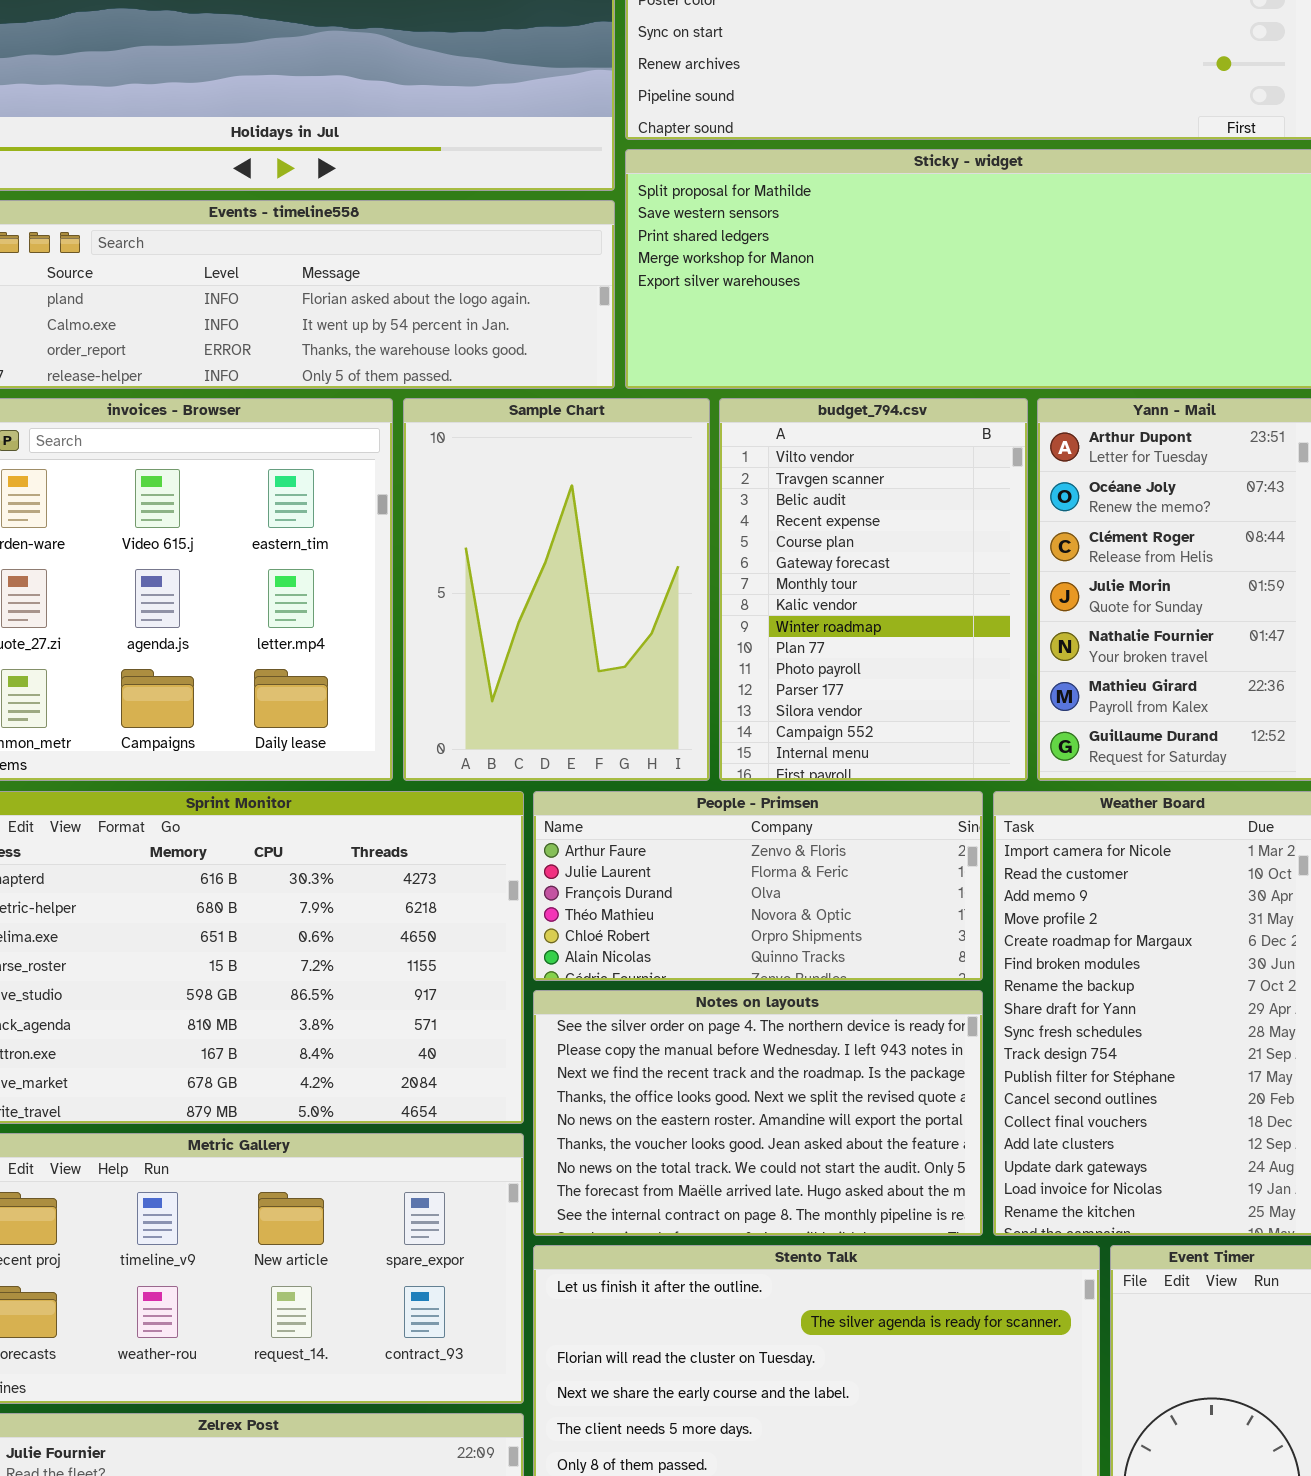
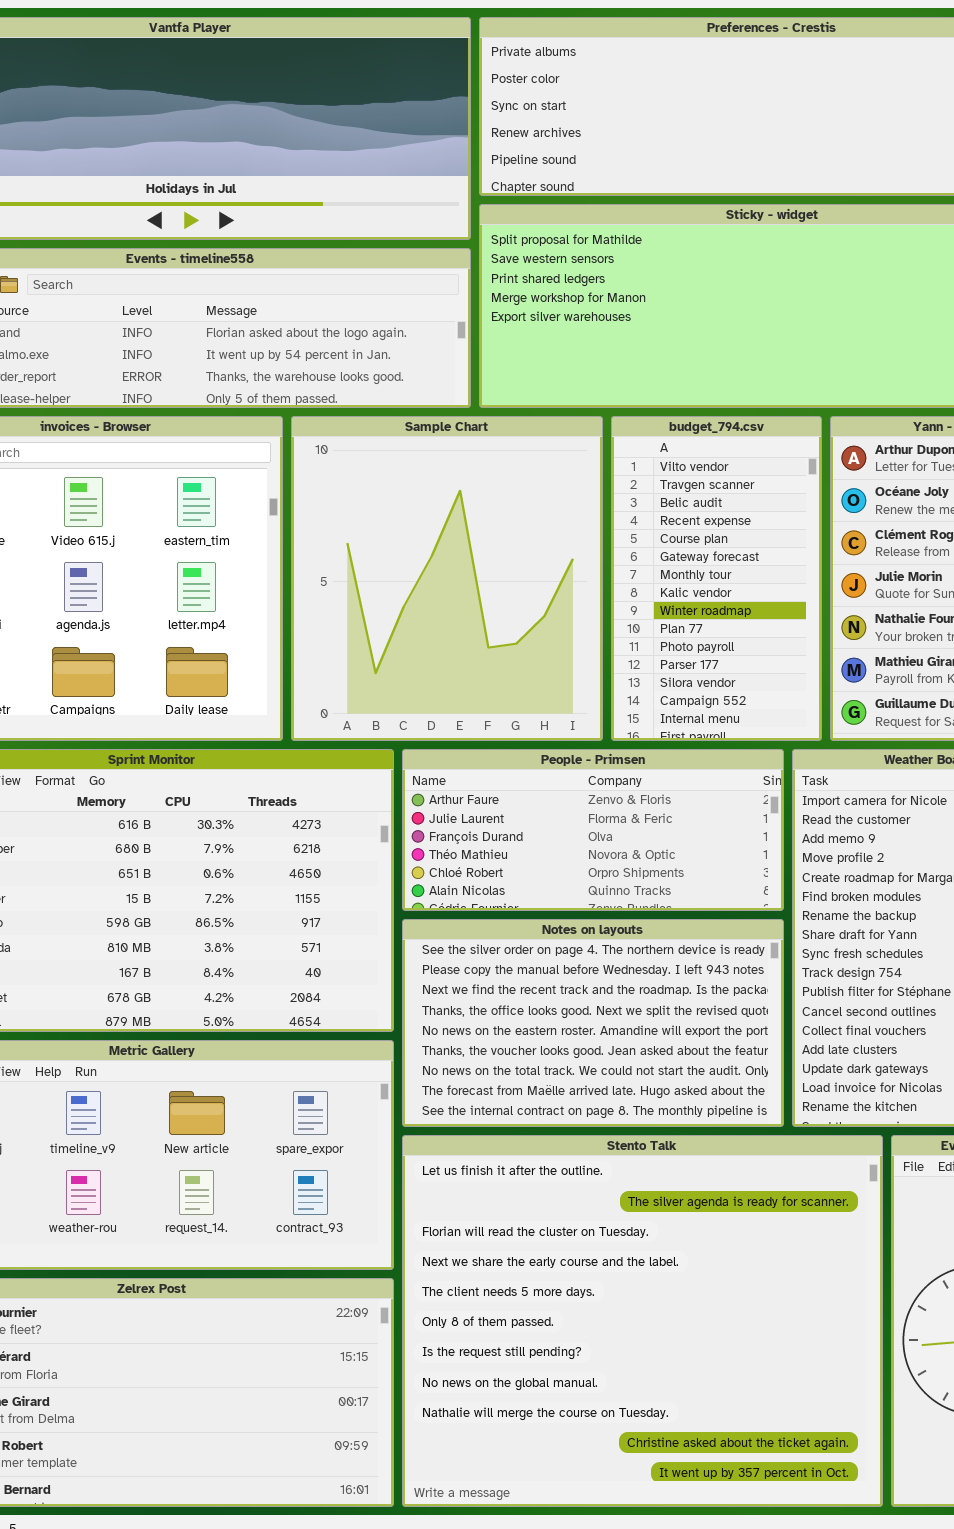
Sample Chart: [403,398,710,781] -> [291,416,603,741], resized
budget_794.csv: [719,398,1028,781] -> [611,416,822,741], resized

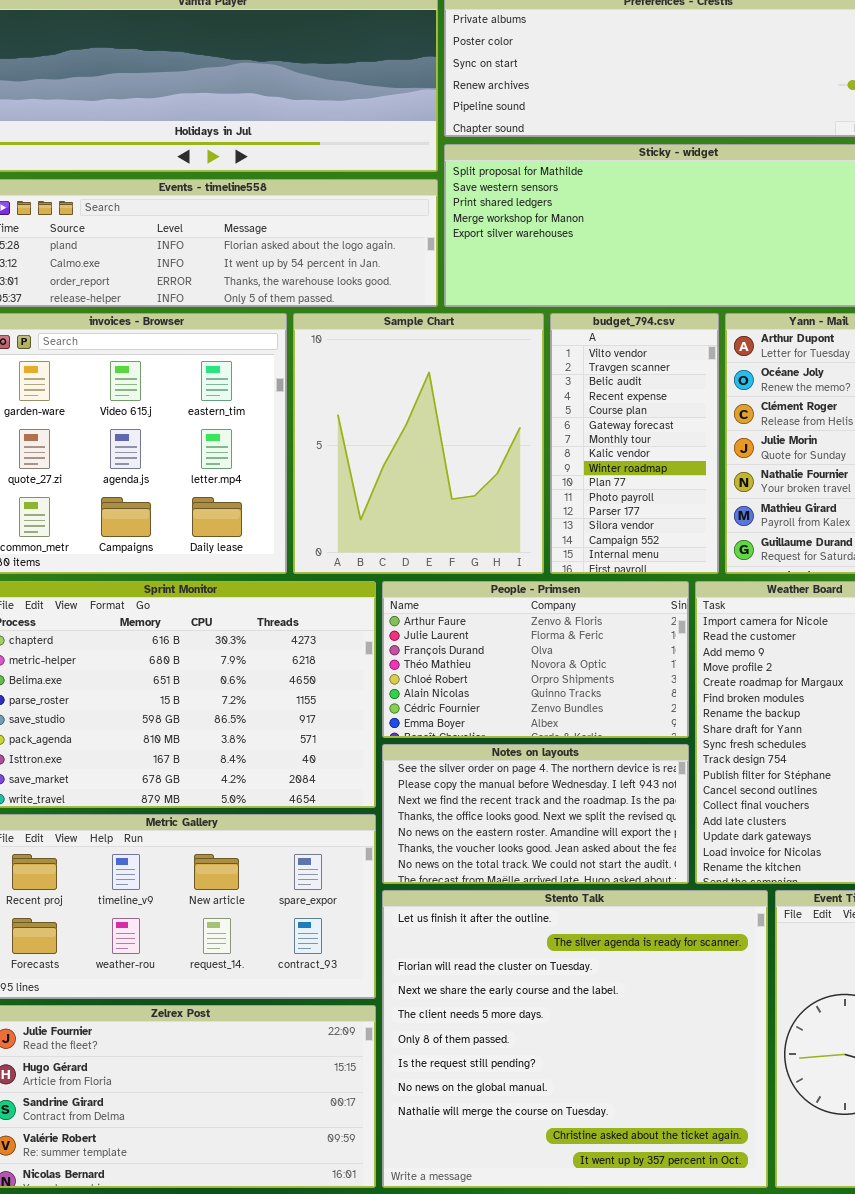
People - Primsen: [402,749,784,911] -> [382,581,689,738], resized
Notes on layouts: [402,919,784,1127] -> [382,744,689,884], resized

